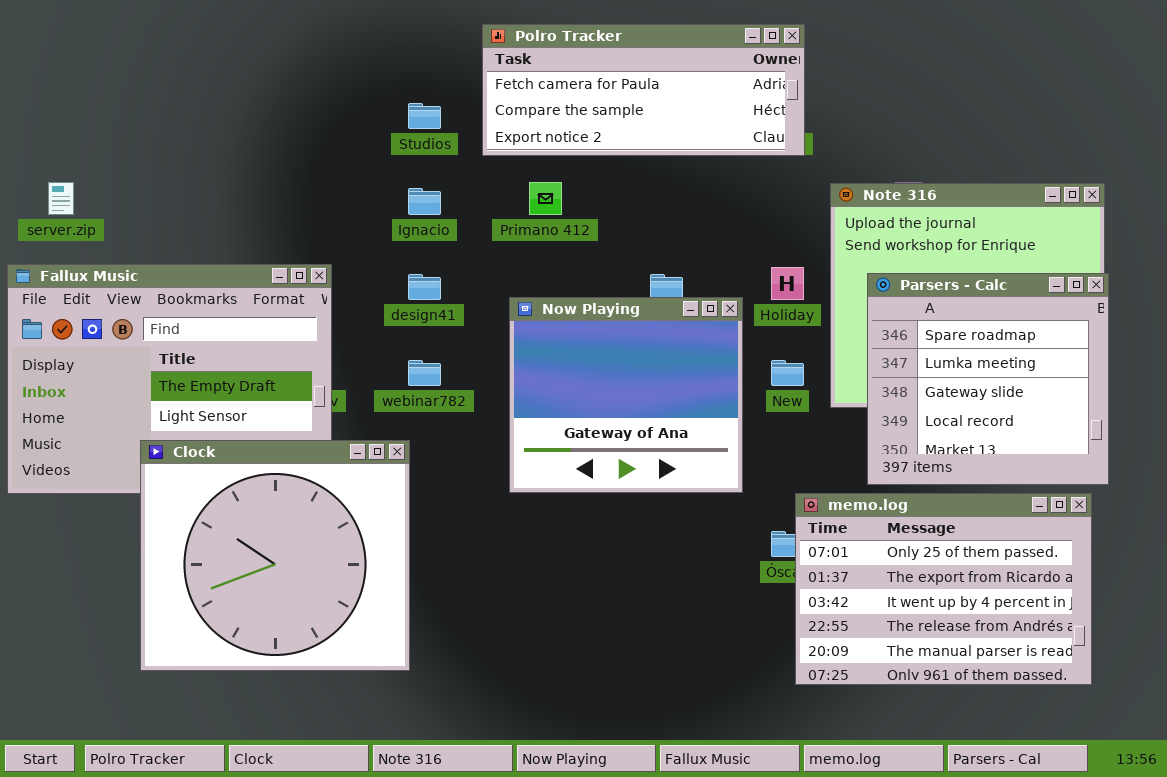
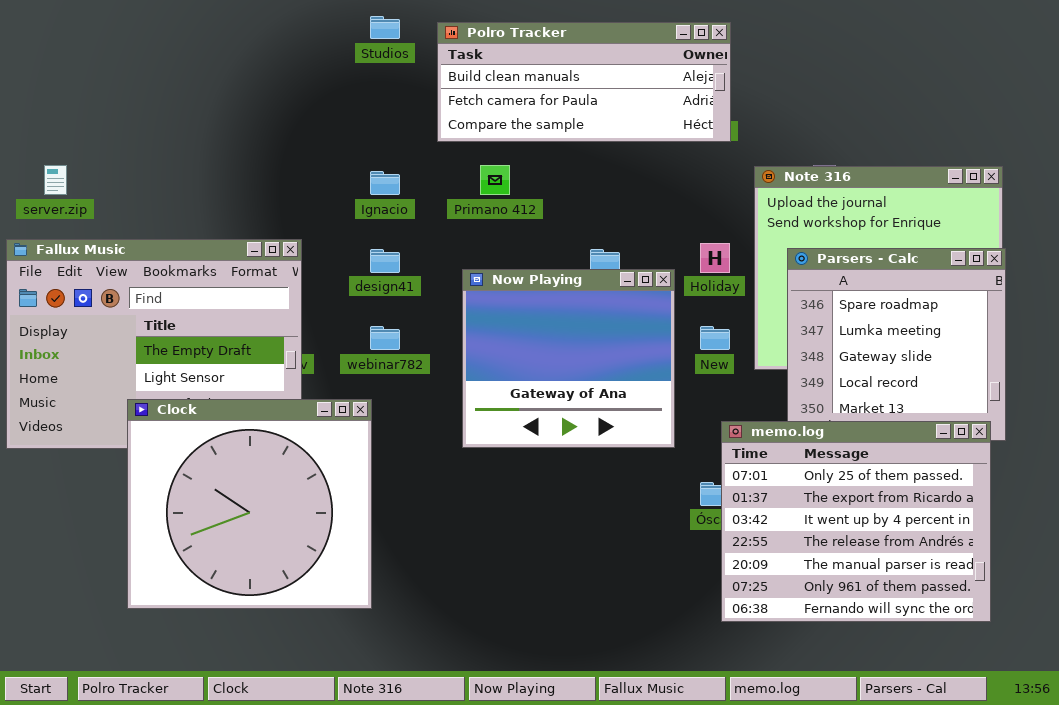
Polro Tracker: [482,24,805,156] -> [437,22,731,142], scrolled up 1 row
Studios: [408,103,441,129] -> [370,16,400,39], moved
memo.log: [795,493,1092,685] -> [721,421,991,622], resized

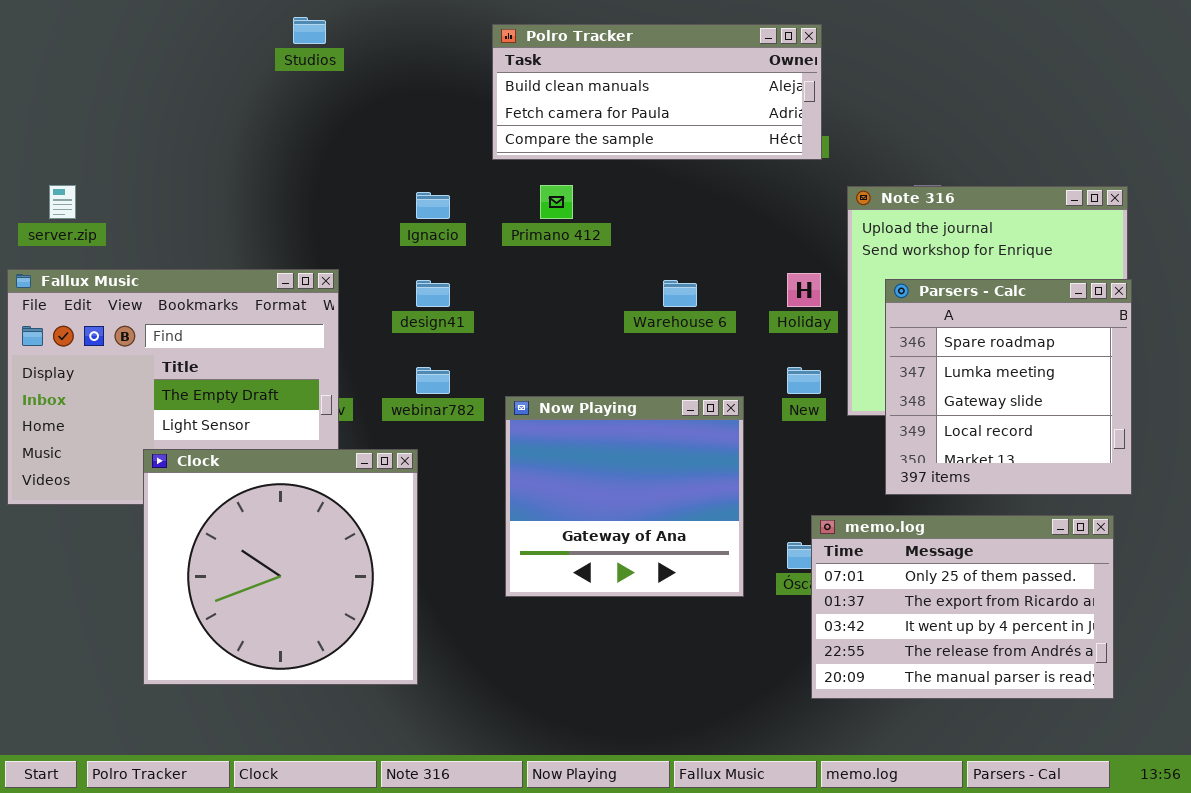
Studios: [370,16,400,39] -> [293,17,326,44], moved
Now Playing: [462,269,675,448] -> [505,396,744,597], moved
memo.log: [721,421,991,622] -> [811,515,1114,699], resized

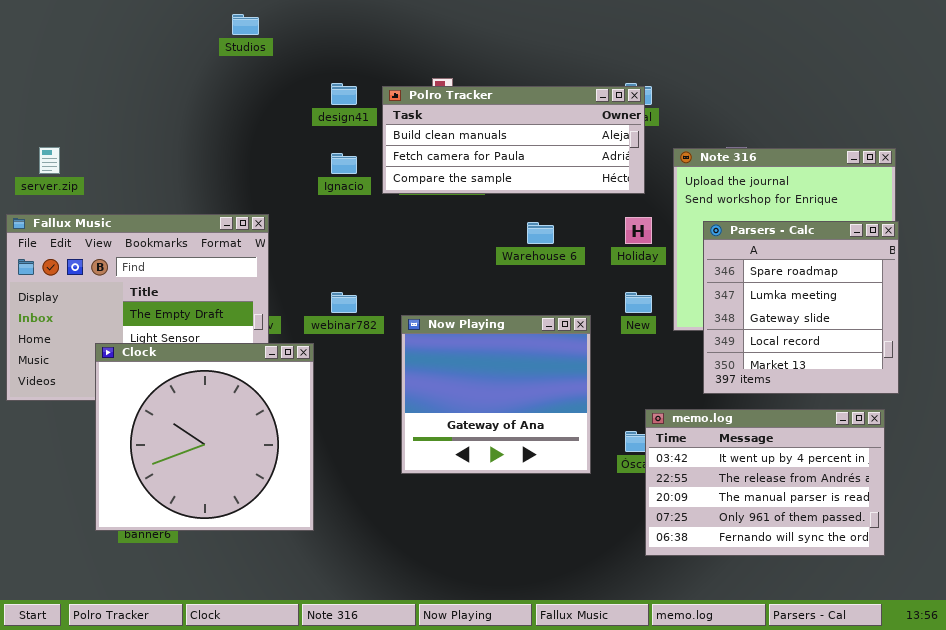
Polro Tracker: [492,24,822,160] -> [382,86,645,194], moved
design41: [416,280,450,307] -> [331,83,357,105], moved
Clock: [143,449,418,685] -> [95,343,314,531], moved
memo.log: [811,515,1114,699] -> [645,409,885,556], scrolled down 2 rows

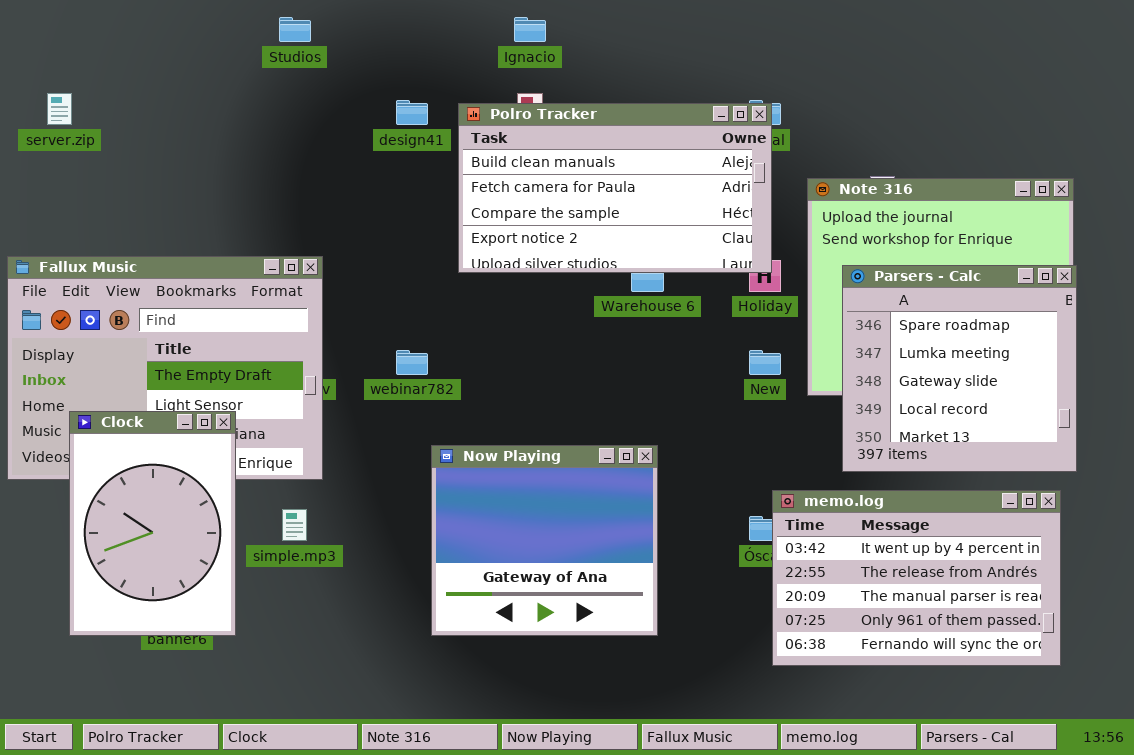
Polro Tracker: [382,86,645,194] -> [458,103,772,273], resized
server.zip: [39,147,60,174] -> [47,93,72,125], moved
Ignacio: [331,153,357,174] -> [514,17,546,42], moved
Now Playing: [401,315,591,474] -> [431,445,658,636], moved
Clock: [95,343,314,531] -> [69,411,236,636], moved, resized

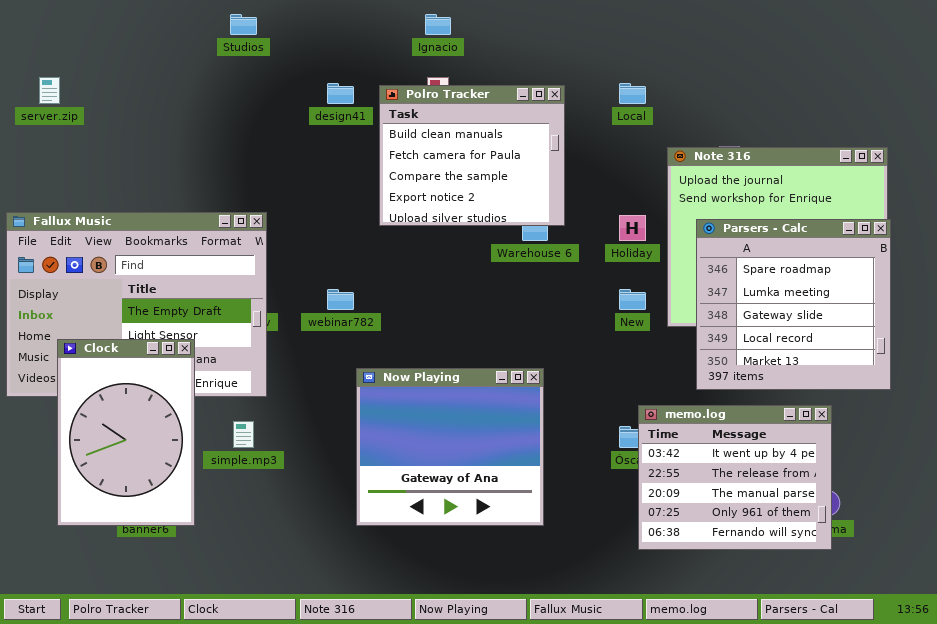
Polro Tracker: [458,103,772,273] -> [379,85,565,226], resized
memo.log: [772,490,1061,666] -> [638,405,832,550], resized

